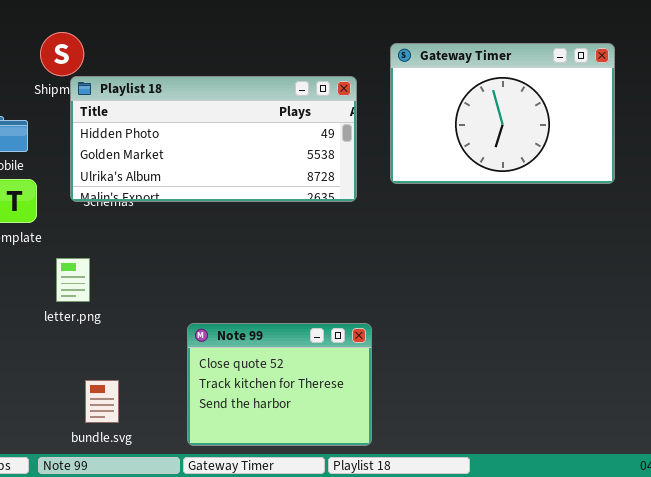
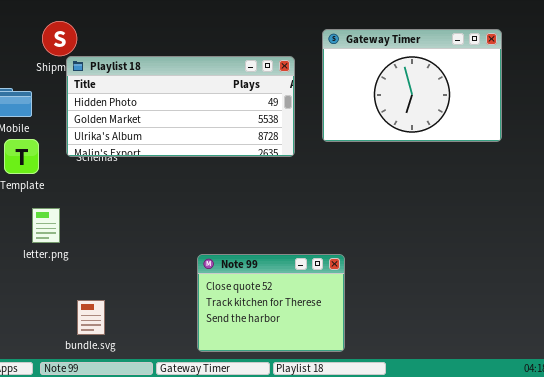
letter.png: [56,258,90,302] -> [32,208,60,243], moved
Note 99: [187,323,372,446] -> [197,254,345,352], moved

